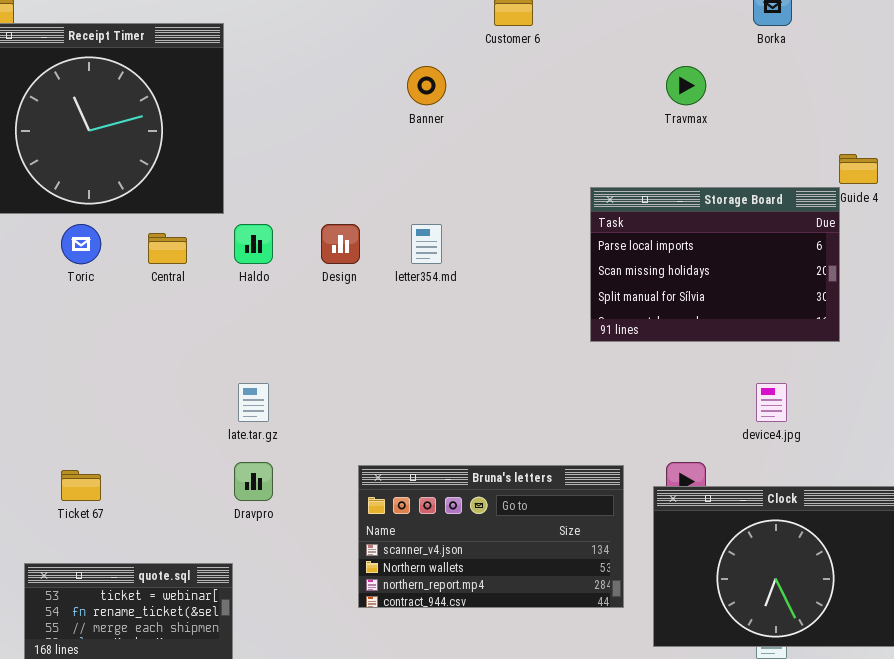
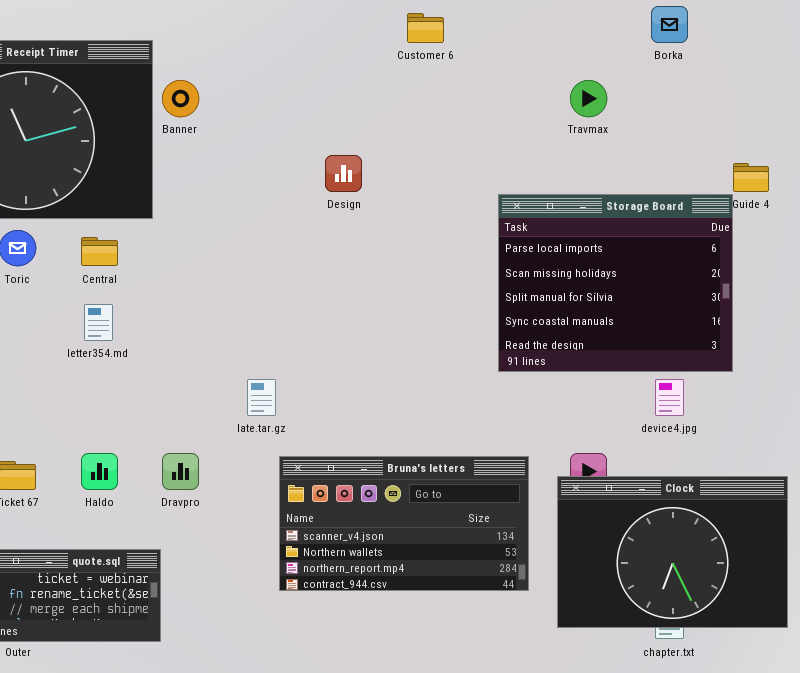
Banner: [407,66,446,105] -> [162,80,199,117], moved
Storage Board: [590,187,840,342] -> [498,194,733,372], resized
Haldo: [234,224,273,264] -> [81,453,118,490], moved
Design: [321,224,360,264] -> [325,155,362,192], moved
letter354.md: [411,224,442,264] -> [84,304,113,341], moved
late.tar.gz: [238,383,269,422] -> [247,379,276,416], moved

